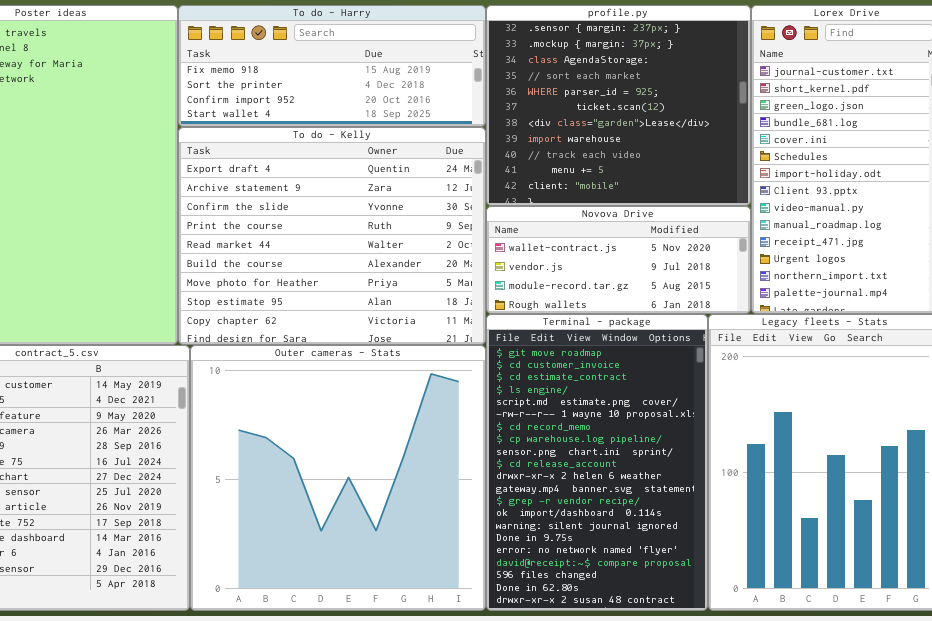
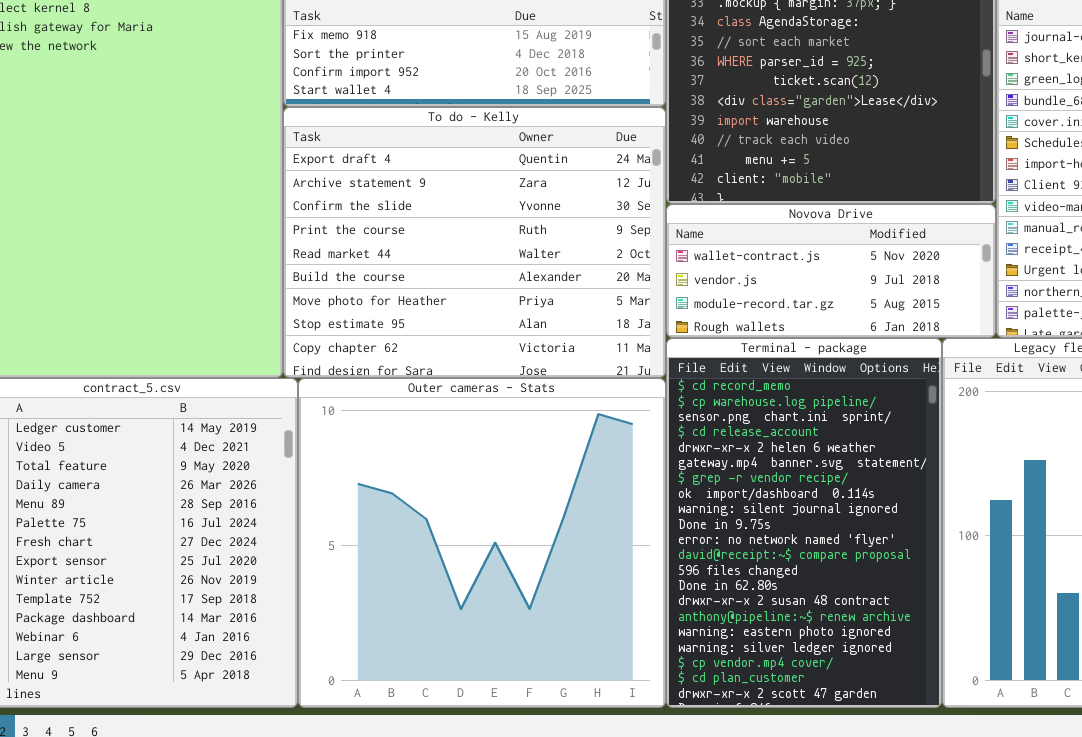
Terminal - package: [486,314,708,611] -> [666,338,942,708], scrolled down 6 rows

